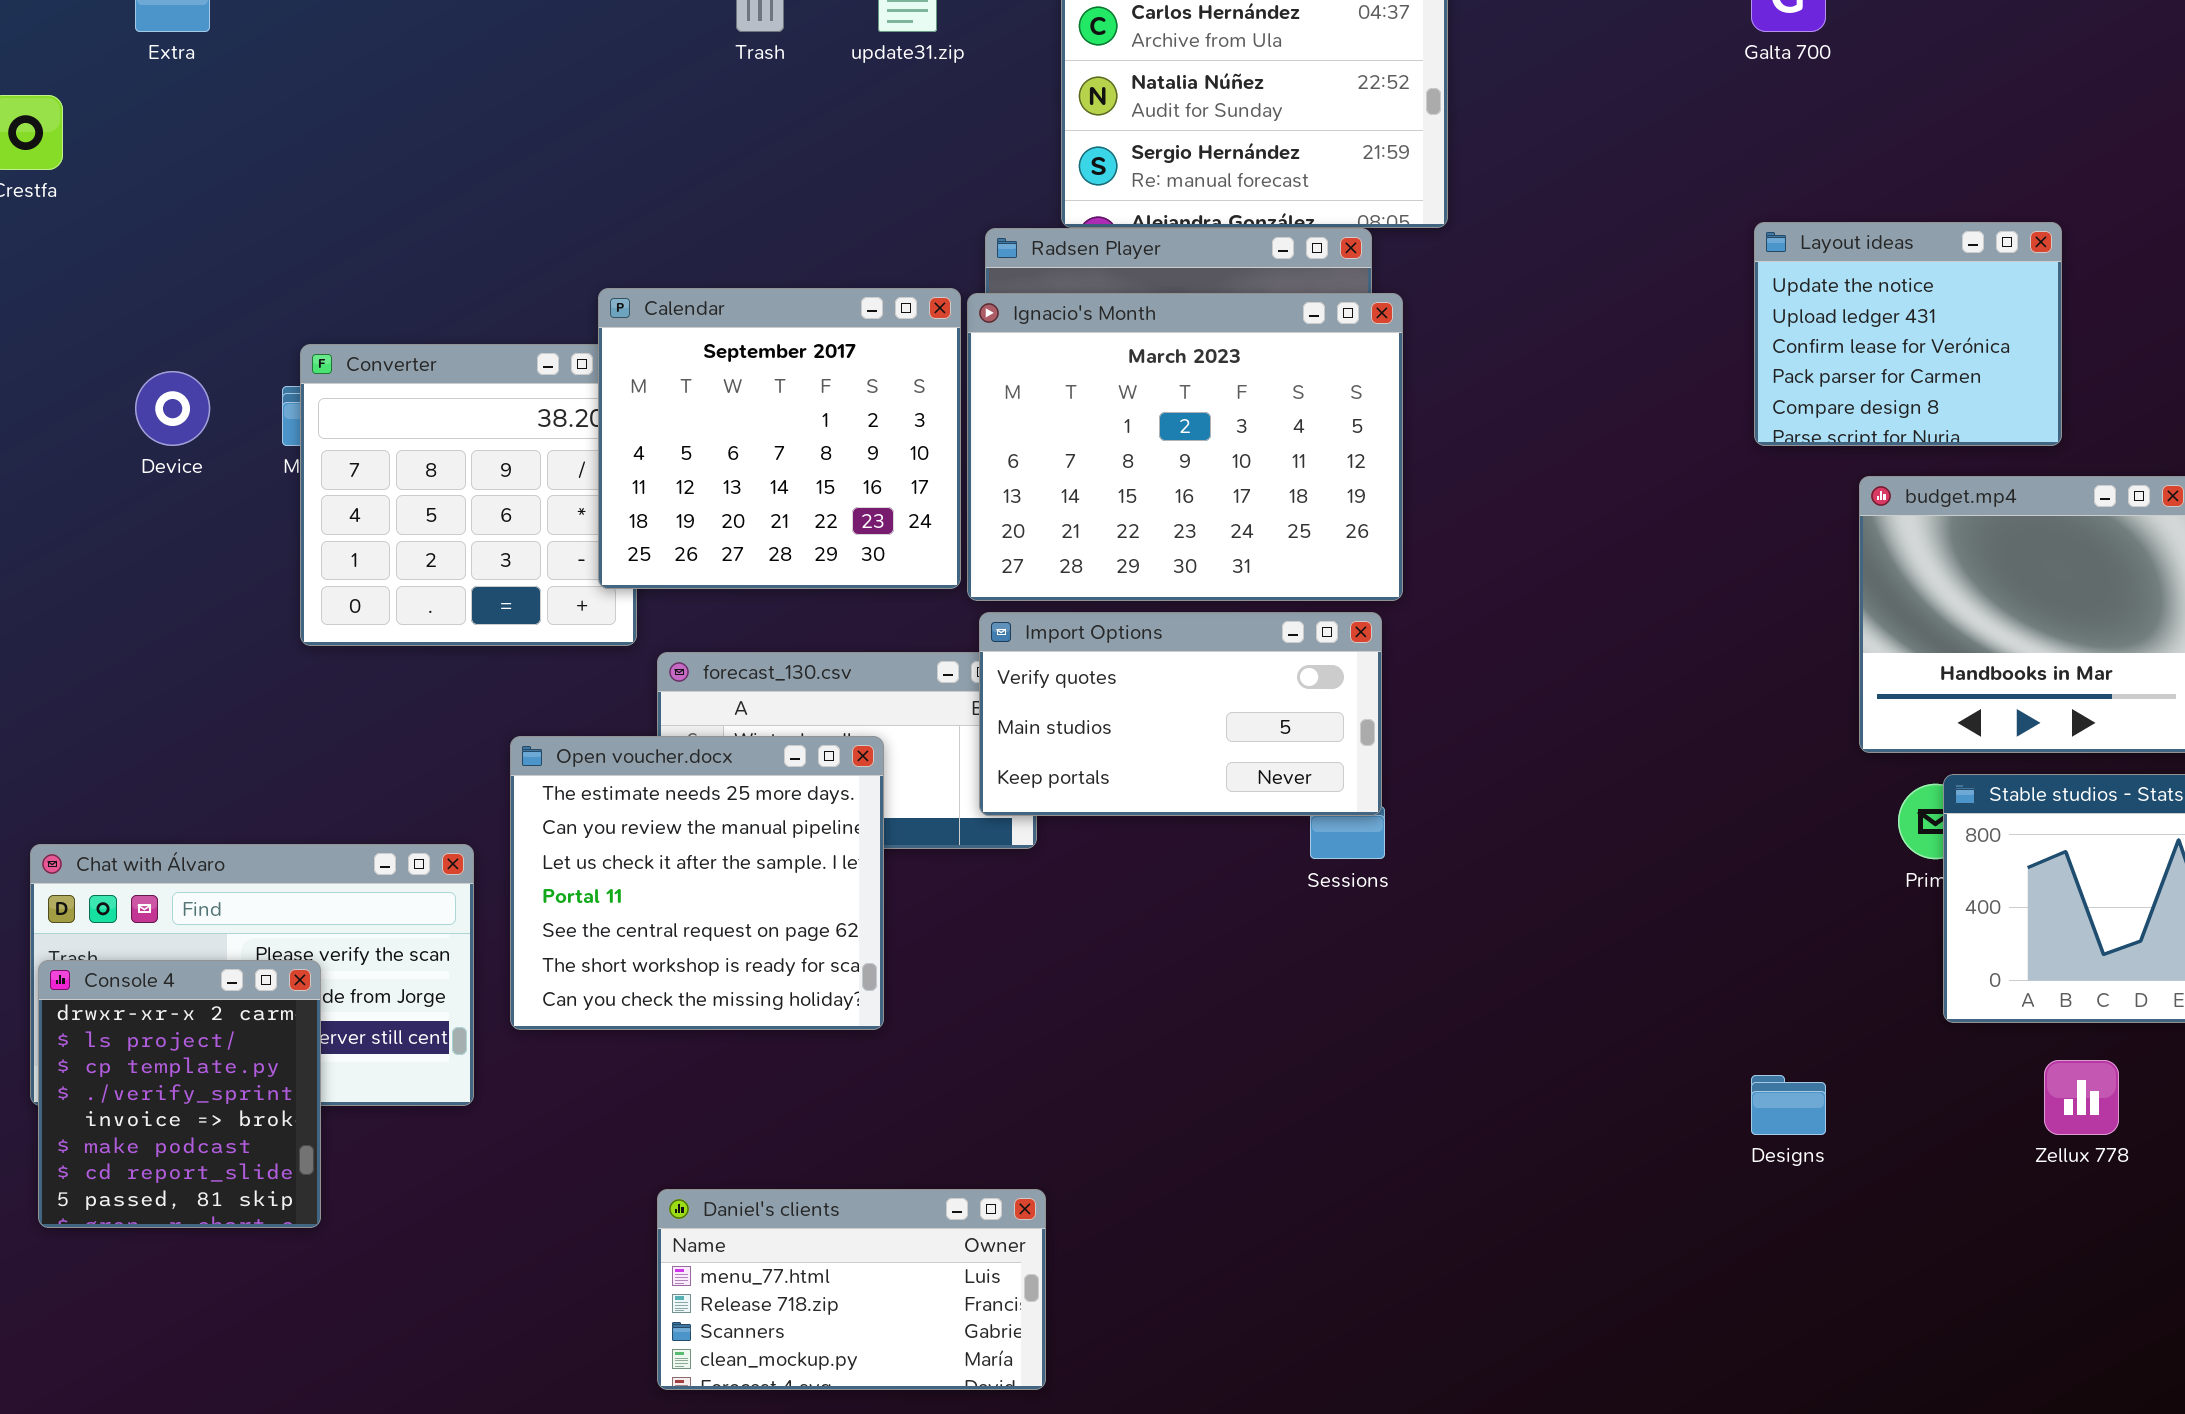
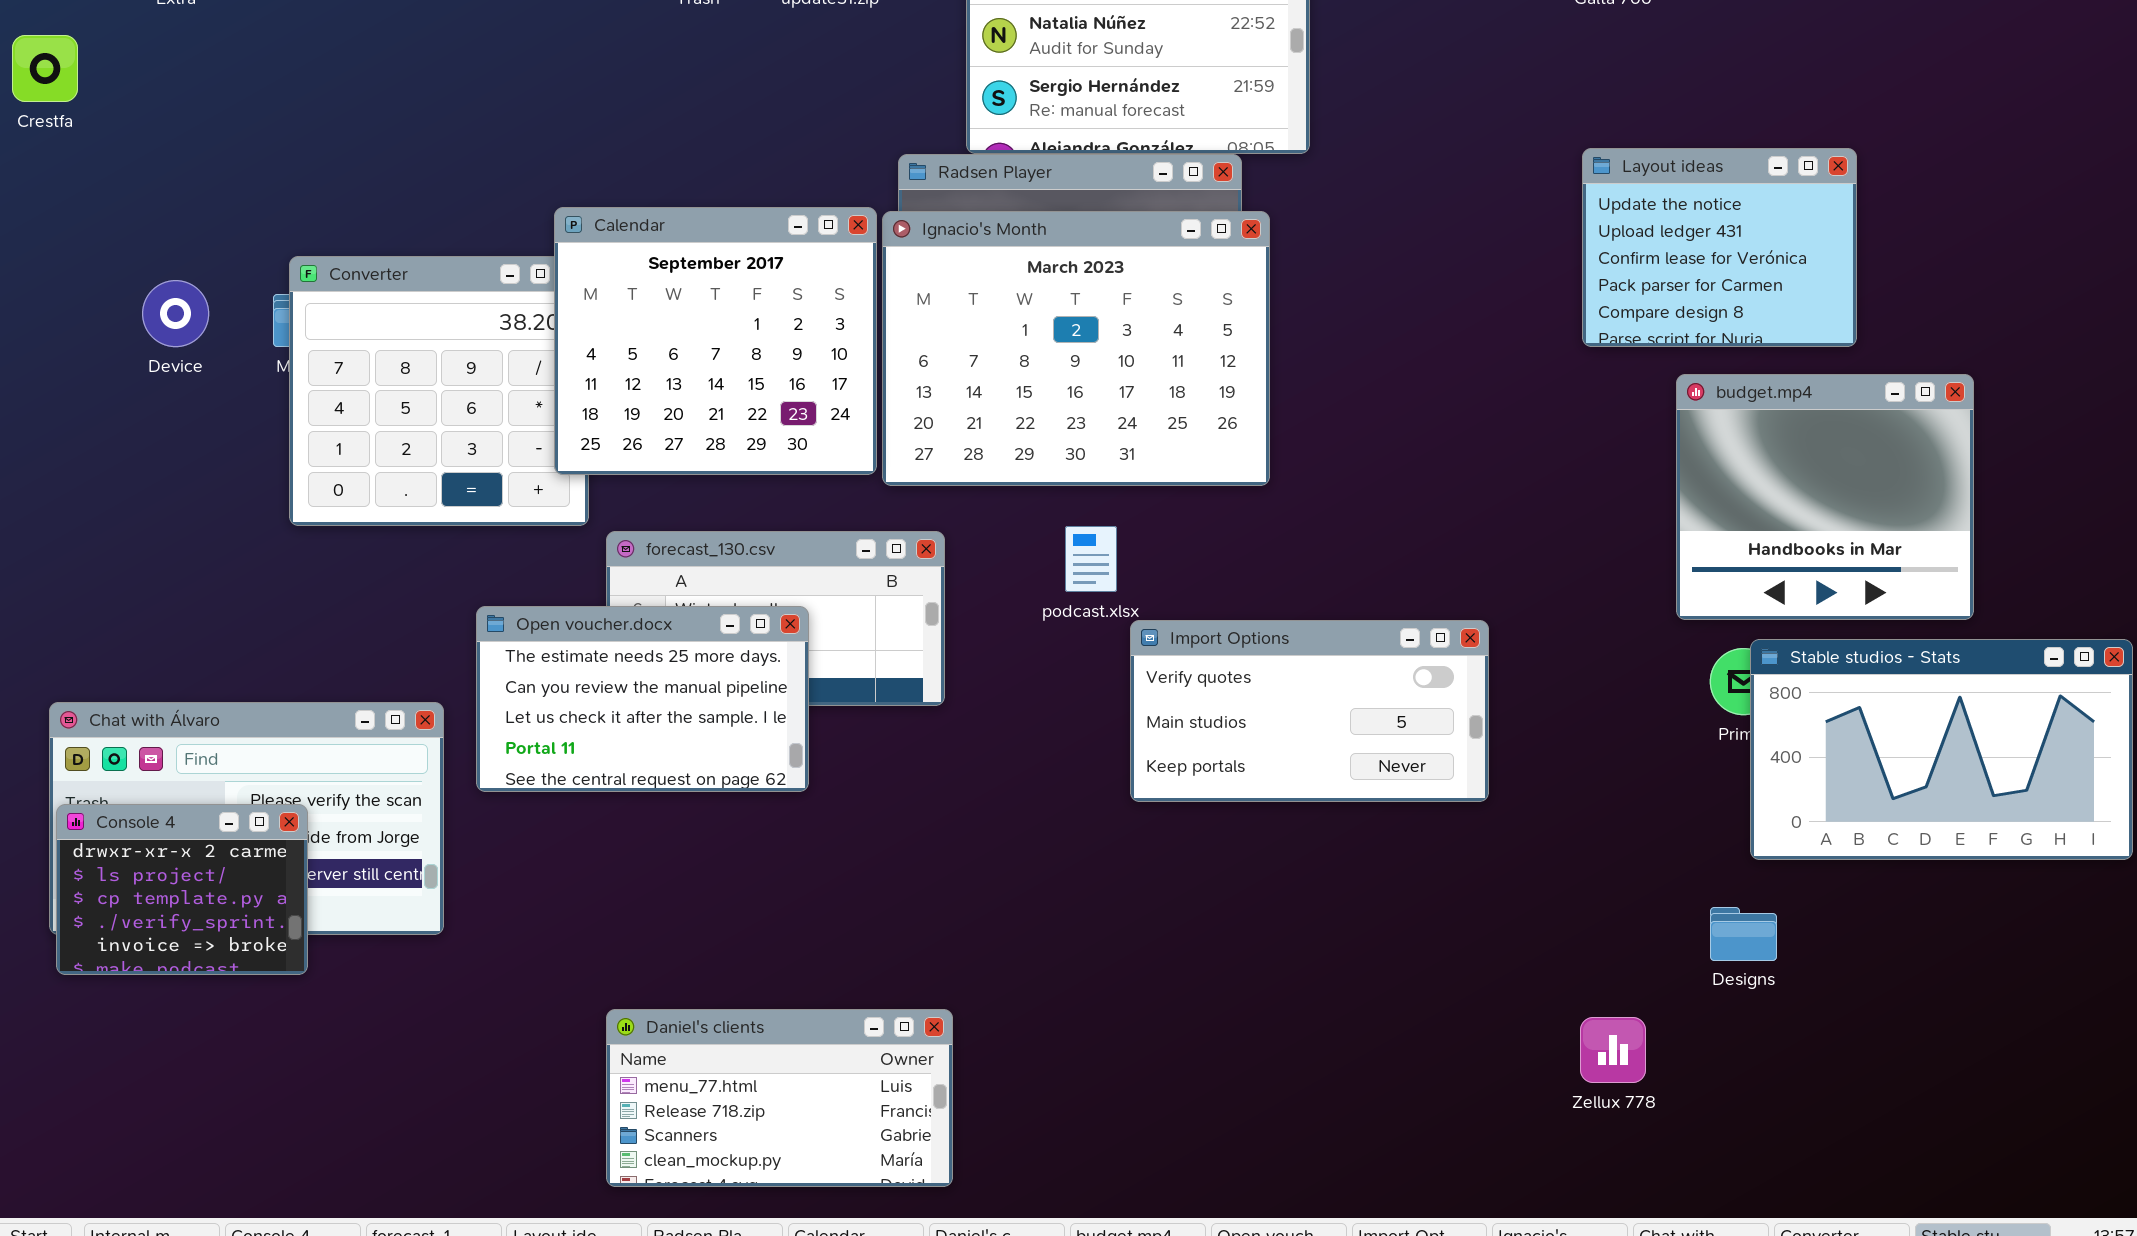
Import Options: [979,612,1382,816] -> [1130,620,1489,802], moved
Open voucher.docx: [510,736,884,1030] -> [476,606,809,792], resized
Console 4: [38,960,321,1228] -> [56,804,308,975], resized
Zellux 778: [2044,1060,2119,1135] -> [1580,1017,1646,1083], moved
Designs: [1751,1075,1826,1135] -> [1710,907,1777,961], moved

